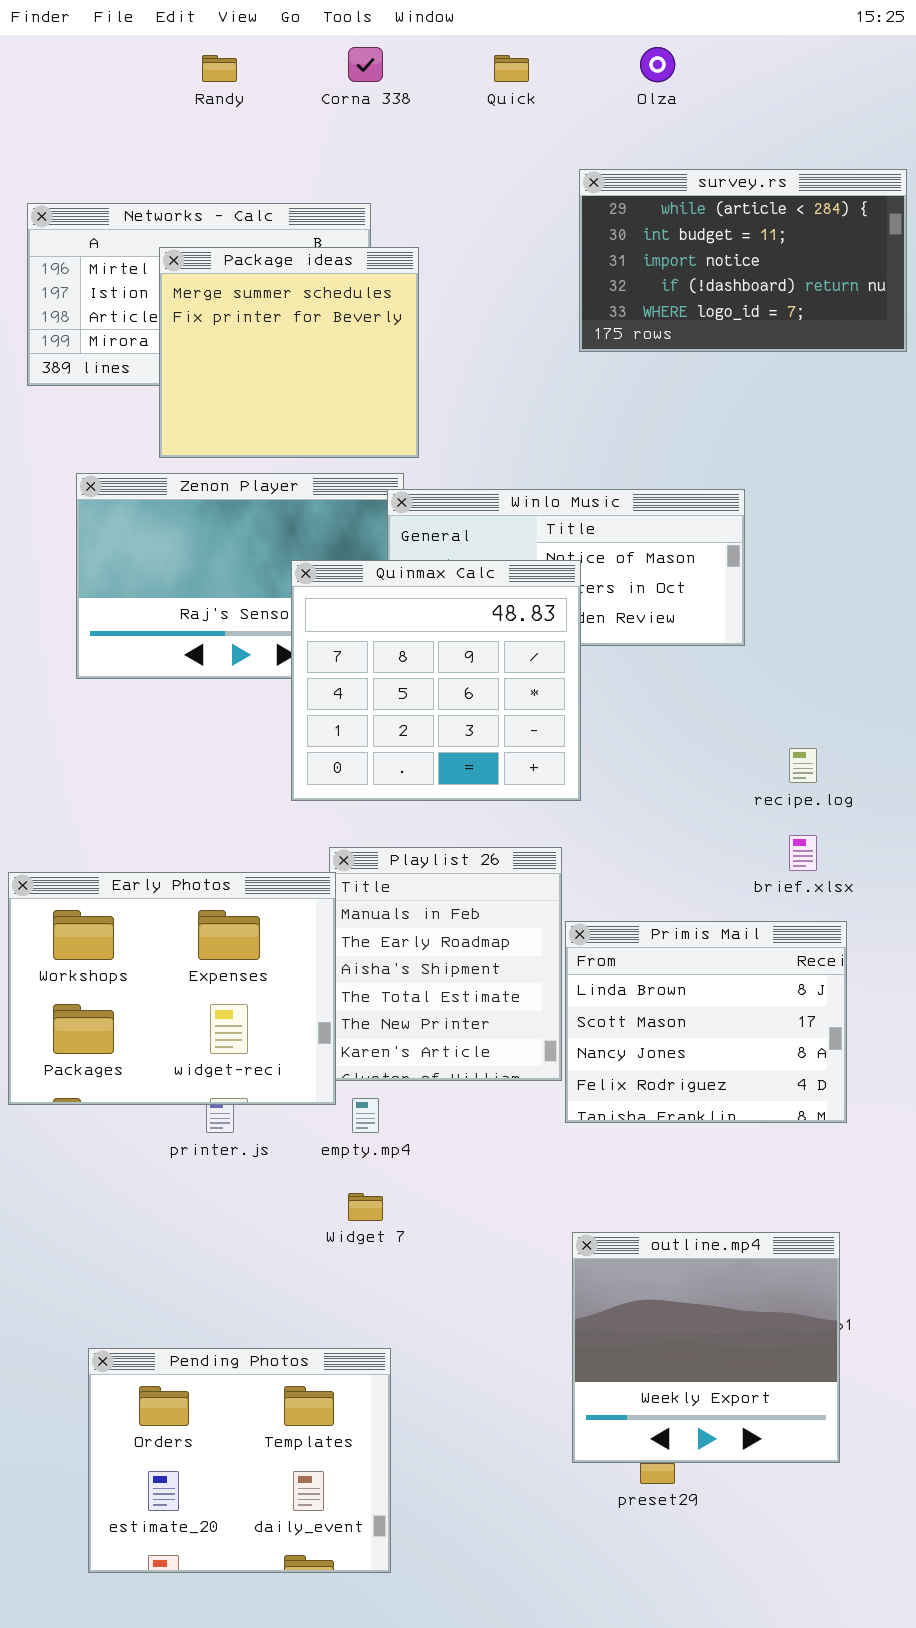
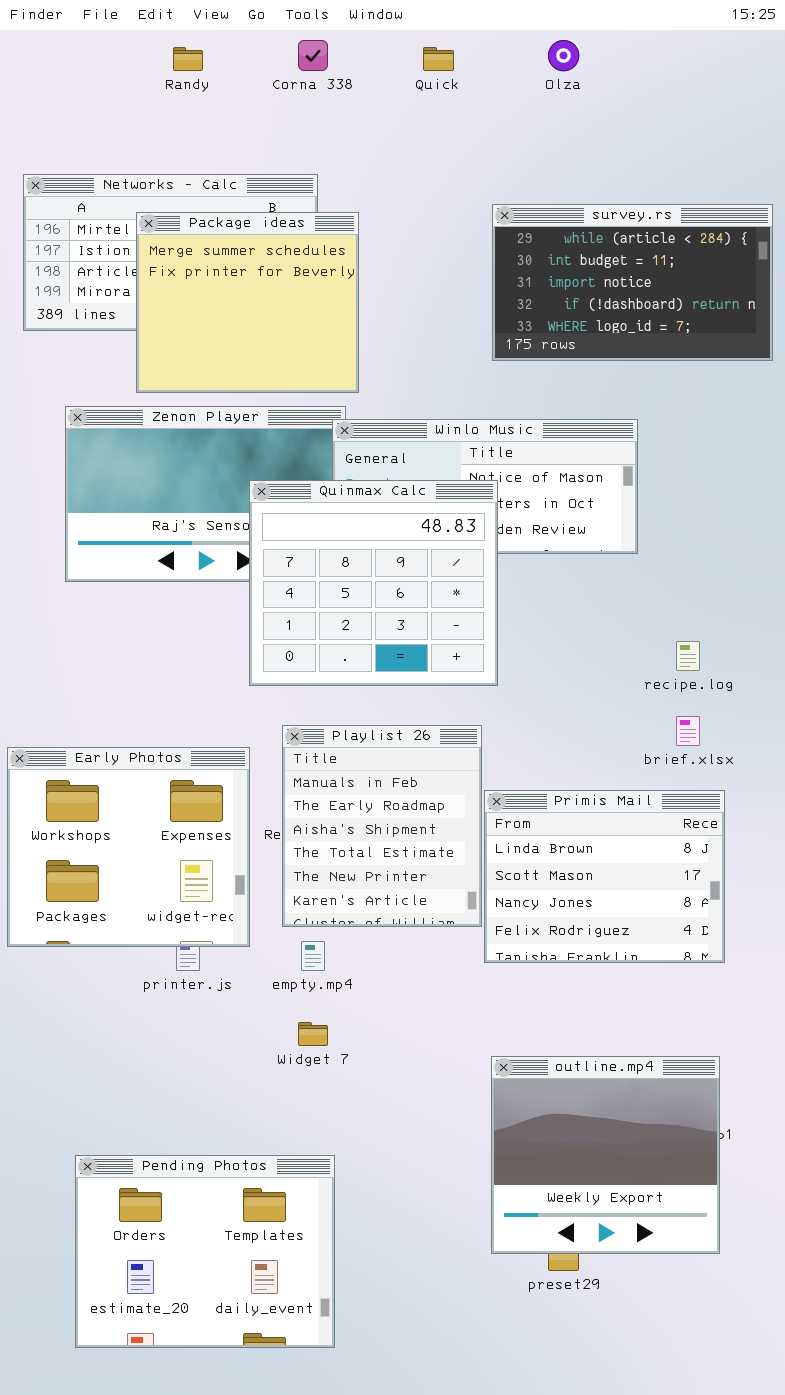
survey.rs: [579,169,907,352] -> [492,204,773,361], moved
Early Photos: [8,872,336,1105] -> [7,747,250,947], resized

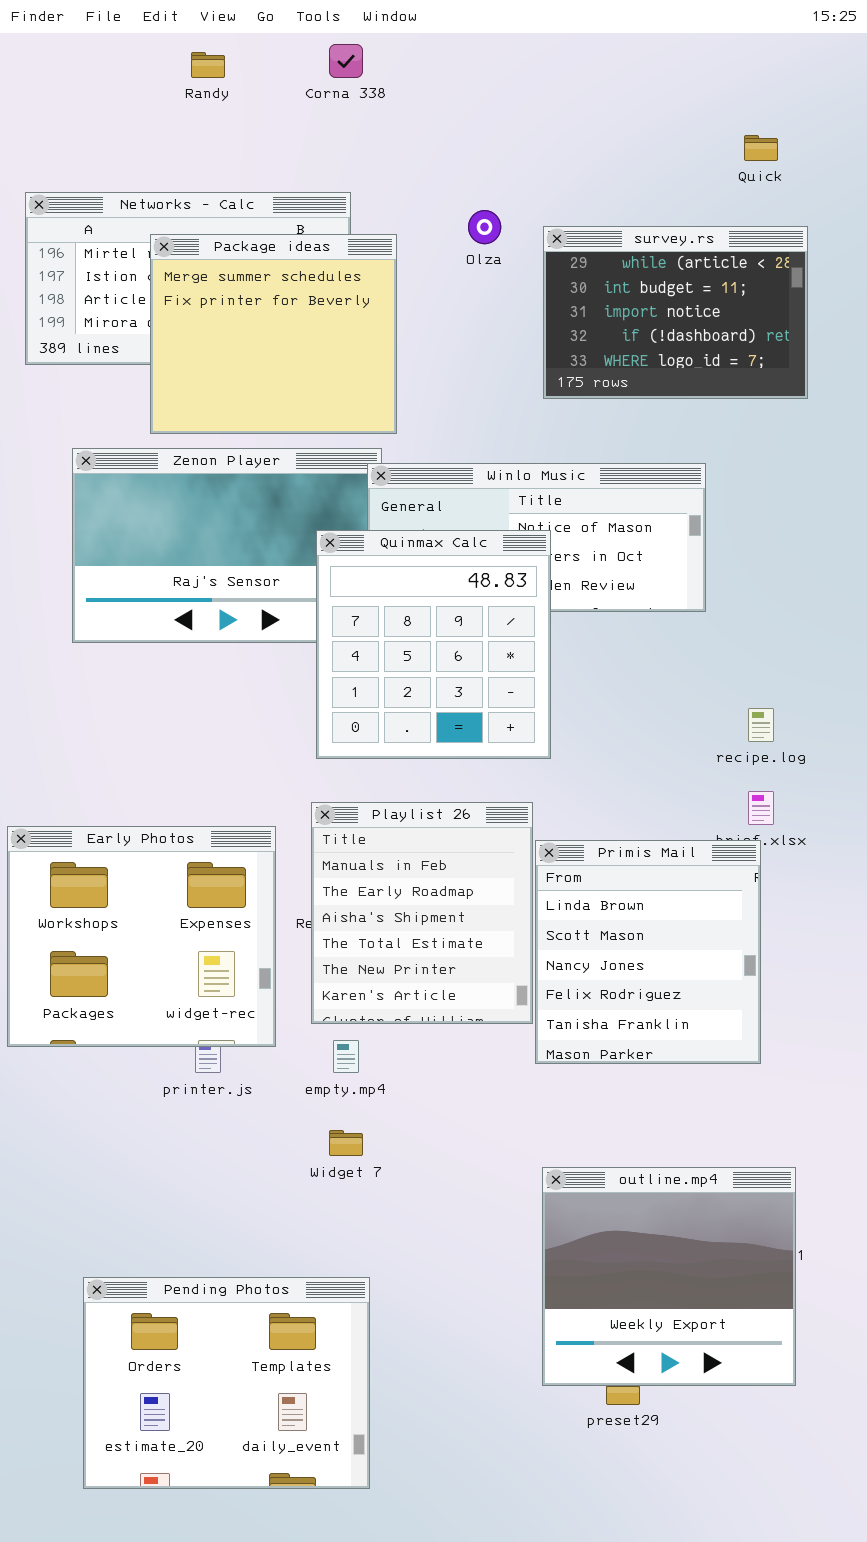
Olza: [548,40,579,71] -> [468,210,501,244], moved
Quick: [423,47,454,71] -> [744,135,778,161], moved
survey.rs: [492,204,773,361] -> [543,226,808,399], resized
Quinmax Calc: [249,480,498,686] -> [316,530,551,759], resized
Primis Mail: [484,790,725,963] -> [535,840,761,1064], resized

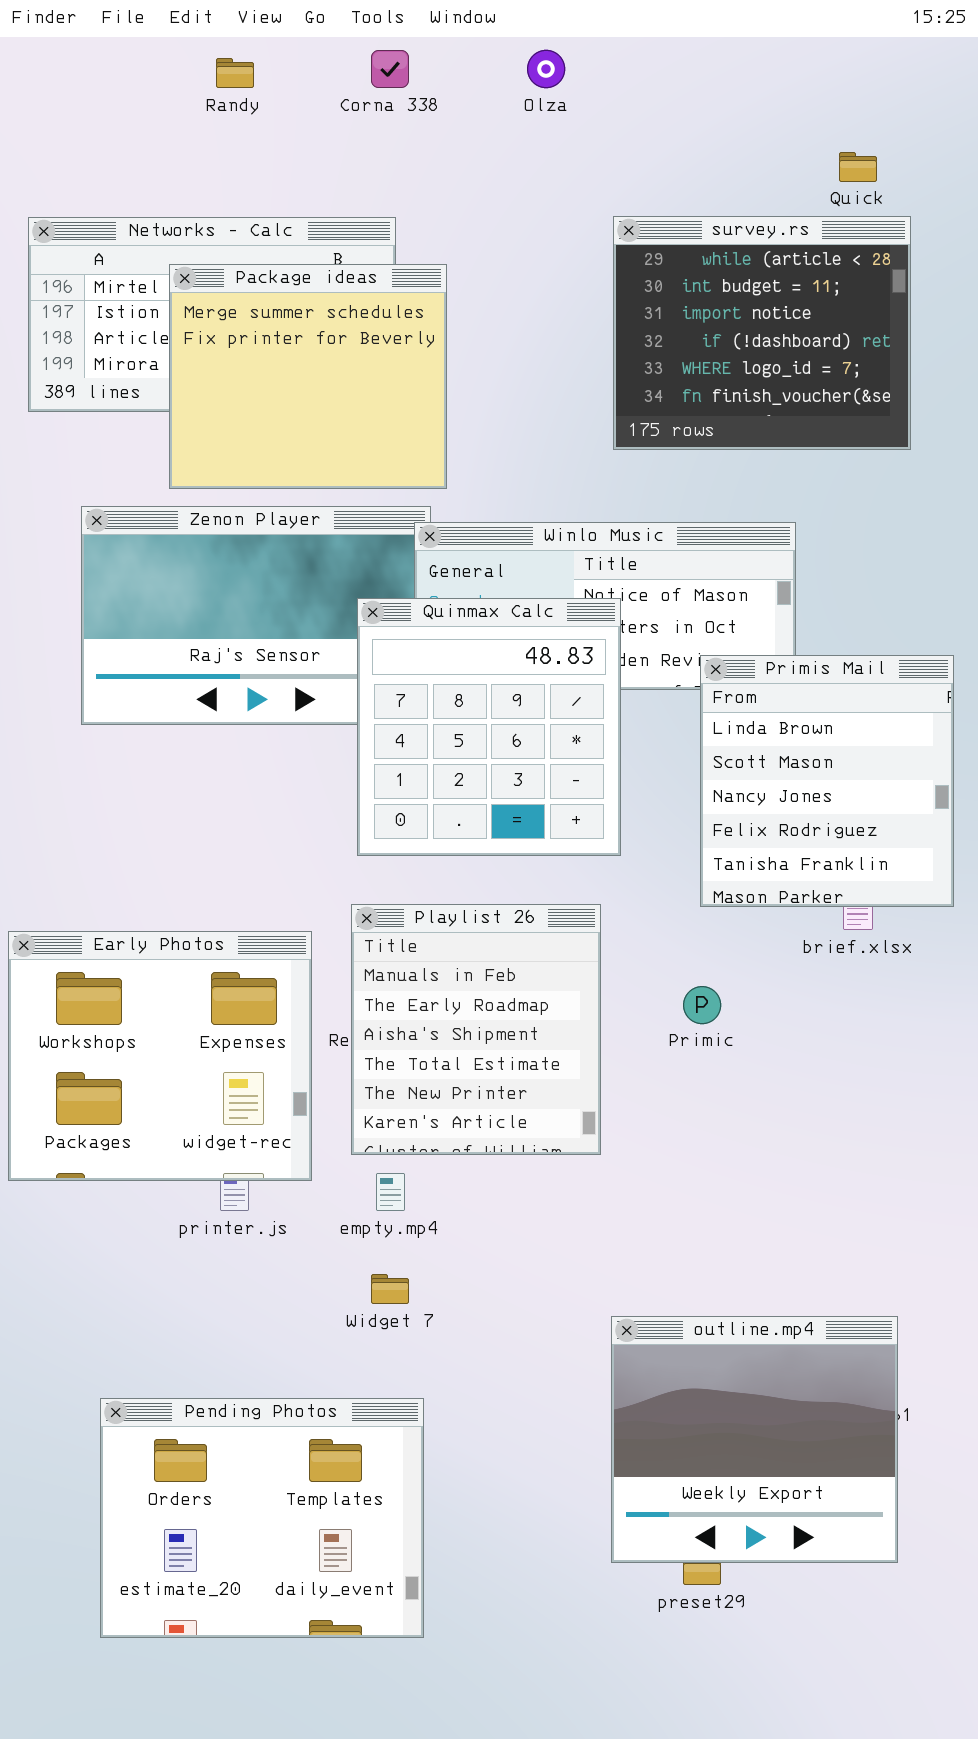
Olza: [468,210,501,244] -> [527,50,565,88], moved
survey.rs: [543,226,808,399] -> [613,216,911,450], resized
Primis Mail: [535,840,761,1064] -> [700,655,954,907], moved
Pending Photos: [83,1277,370,1489] -> [100,1398,424,1638], moved

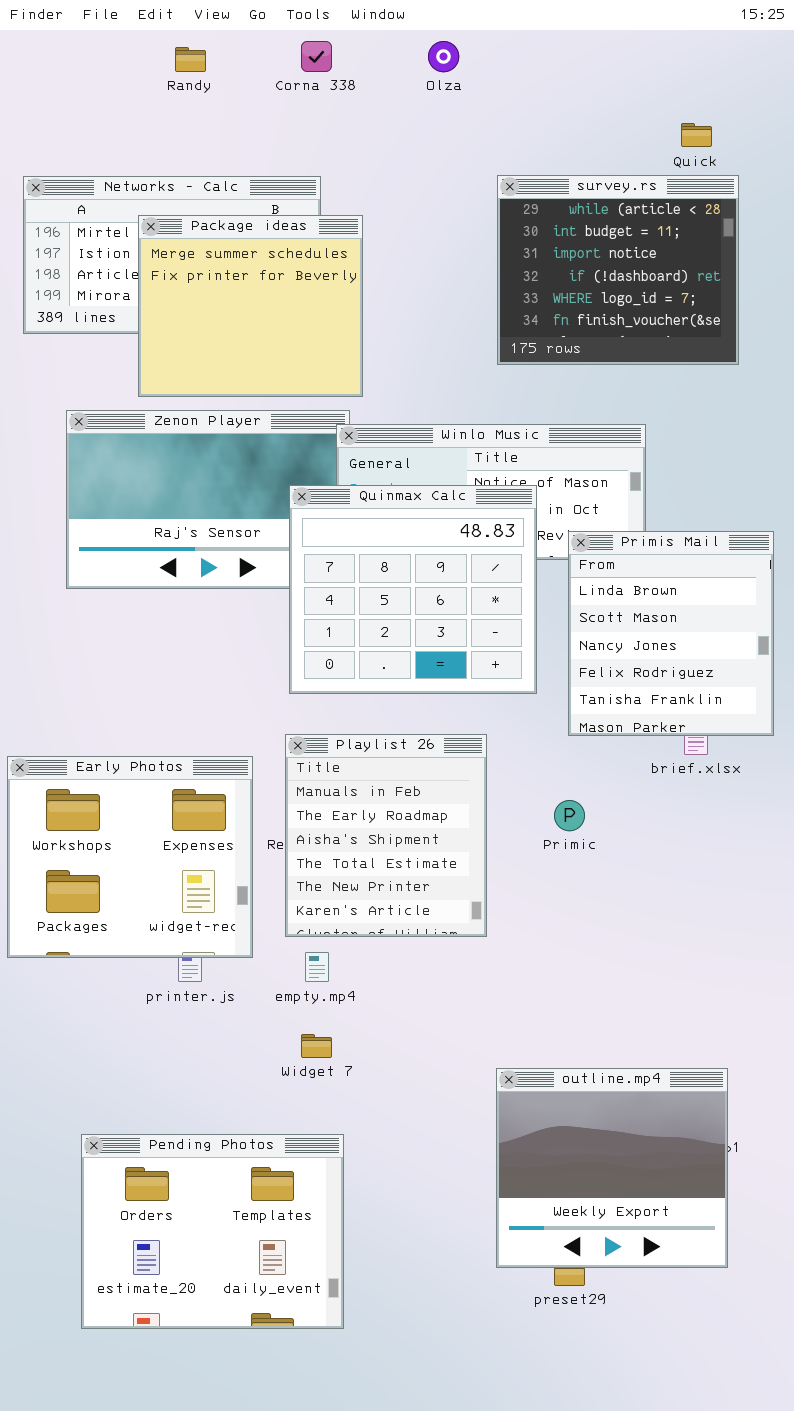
Quinmax Calc: [357,598,621,856] -> [289,485,537,694], resized

